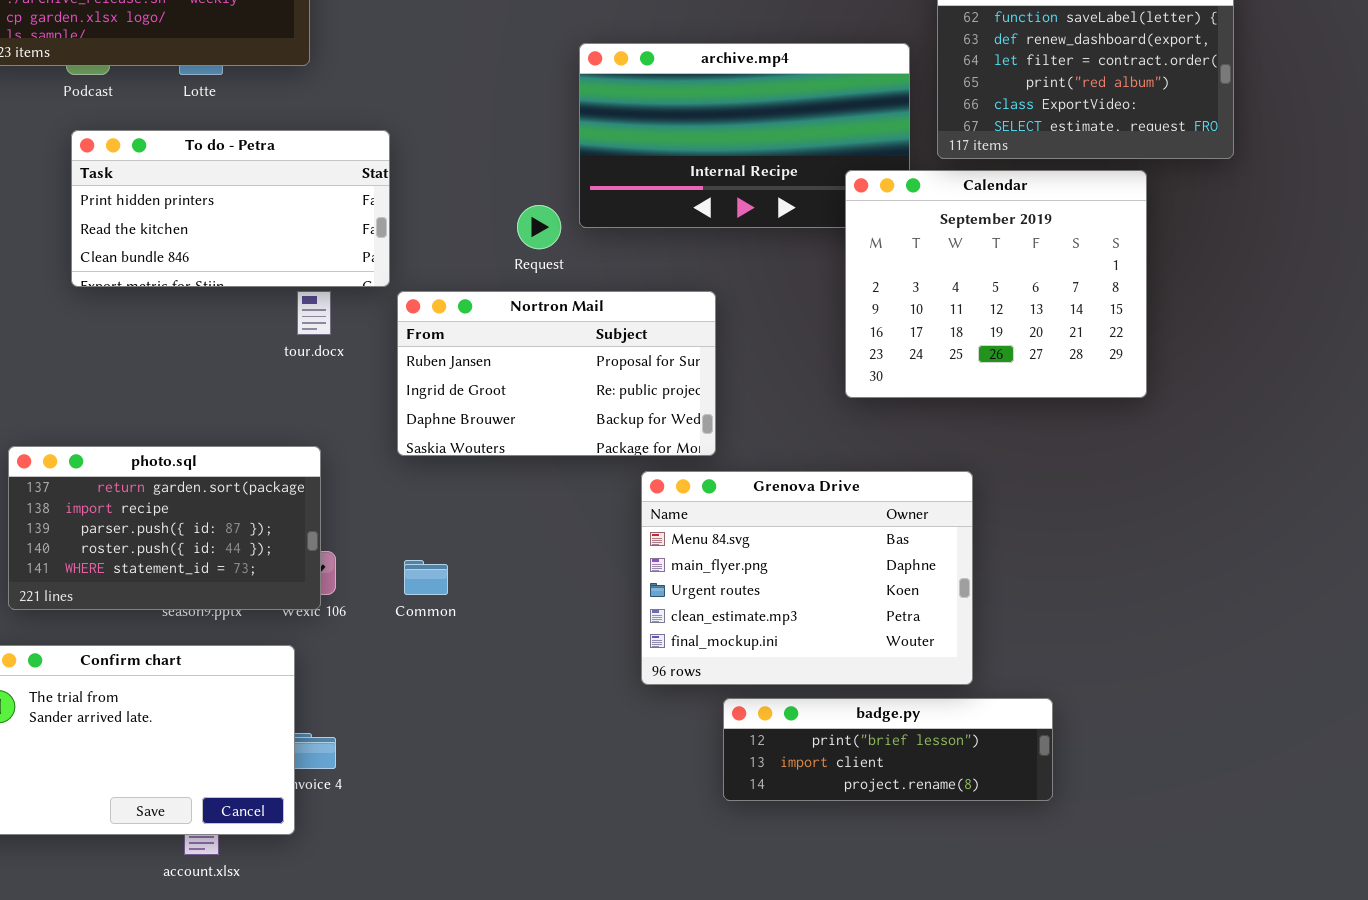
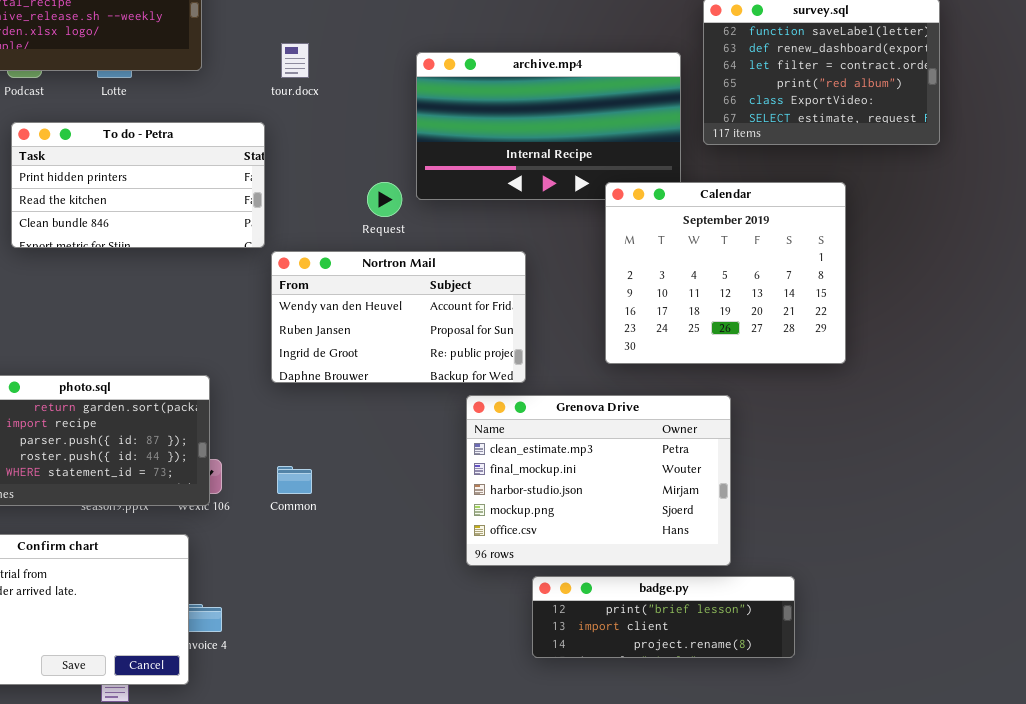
Calendar: [845,170,1147,398] -> [605,182,846,364], moved
tour.docx: [297,291,331,335] -> [281,43,309,78], moved
Nortron Mail: [397,291,716,456] -> [271,251,526,383], scrolled up 1 row
Grenova Drive: [641,471,973,685] -> [466,395,731,566], scrolled down 3 rows

